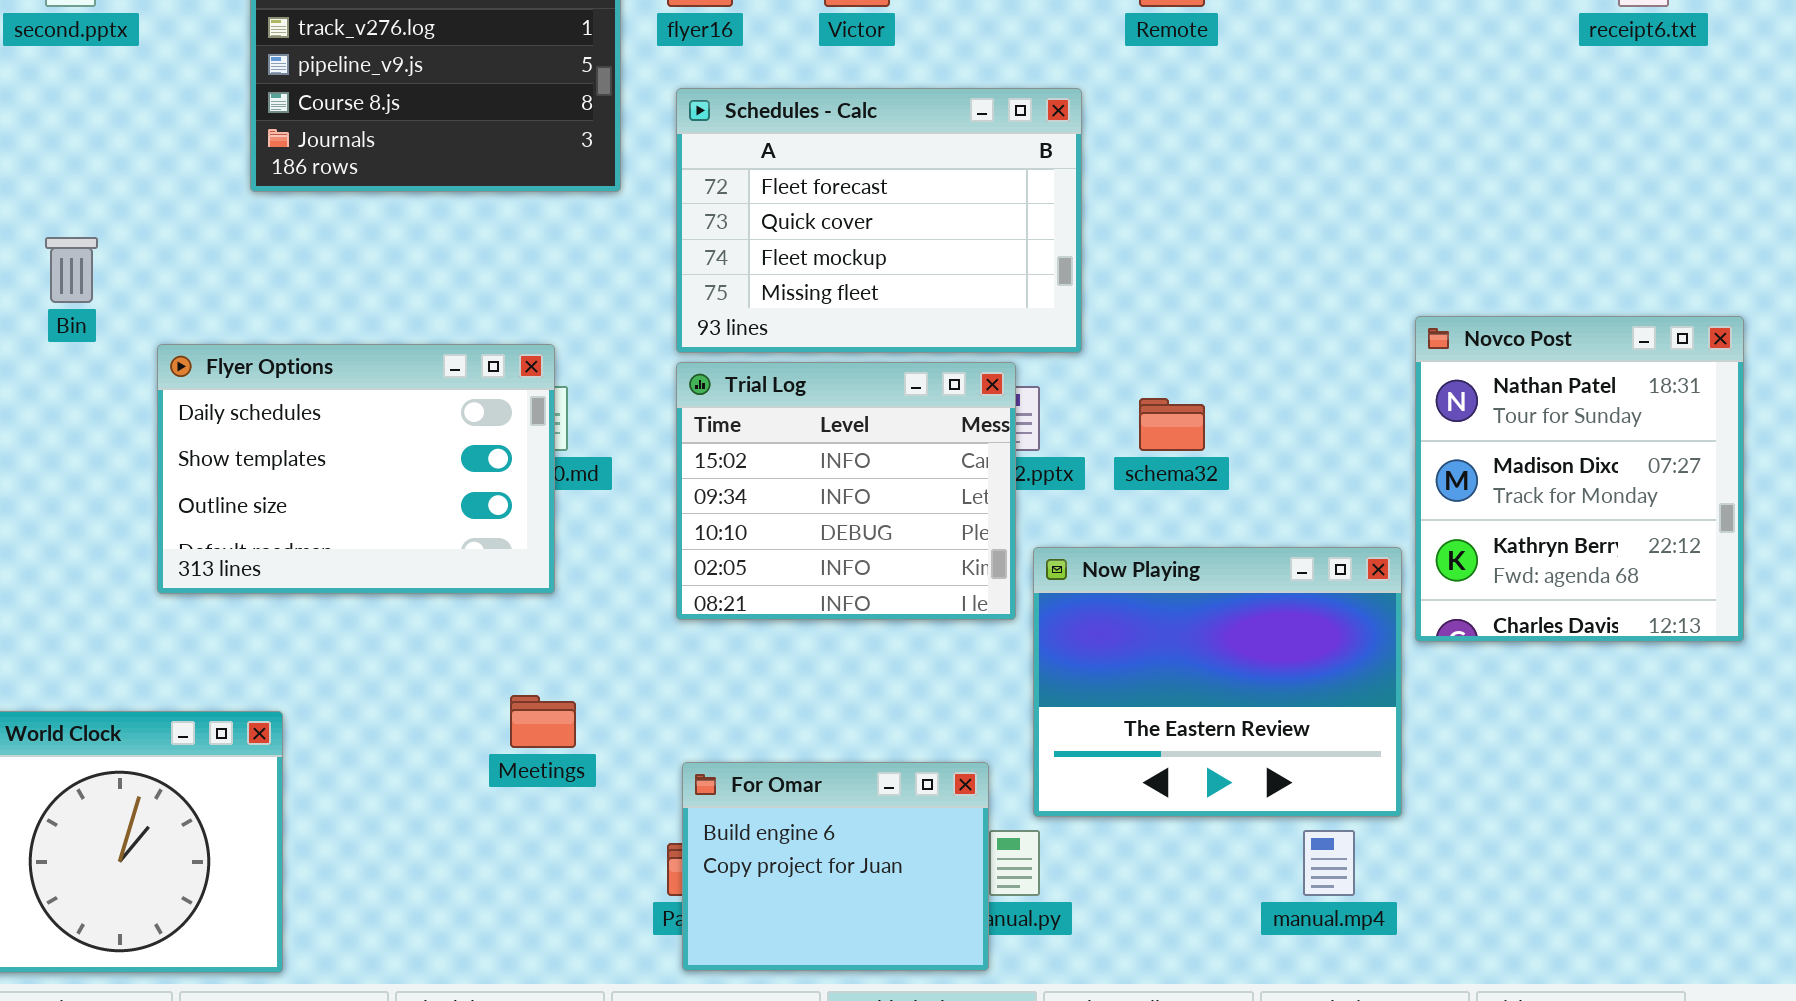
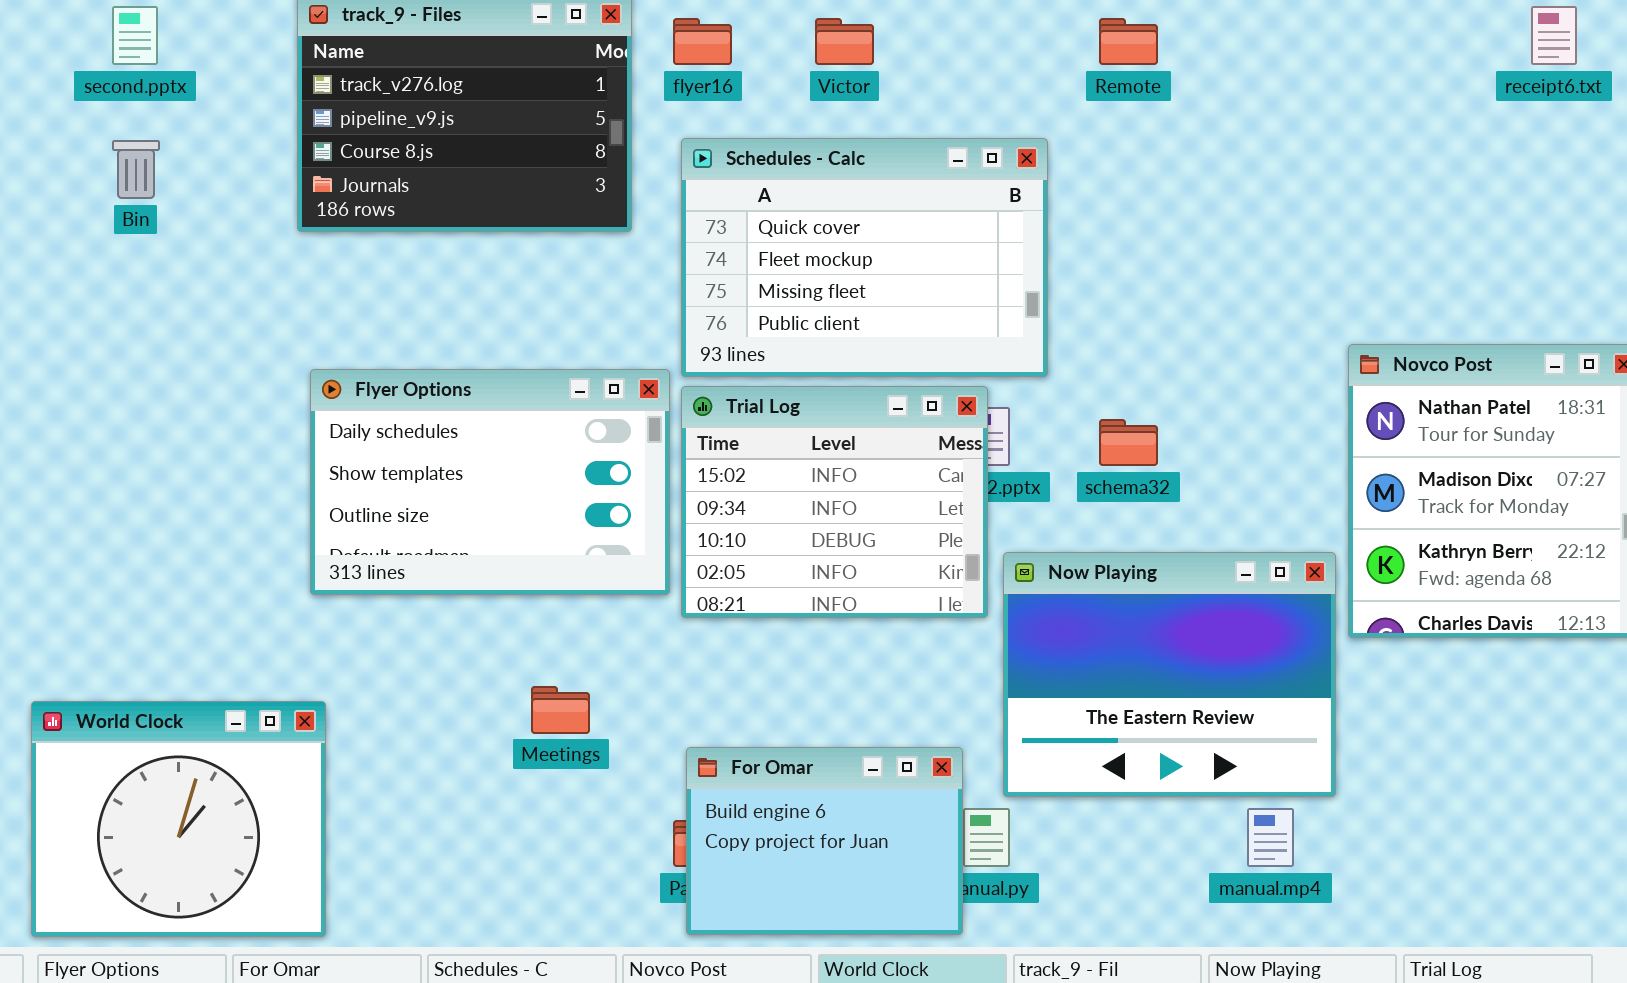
Schedules - Calc: [676,88,1082,353] -> [681,138,1048,377], scrolled down 1 row
Bin: [45,237,98,303] -> [112,140,160,199], moved
Flyer Options: [157,344,555,594] -> [310,369,670,595], moved

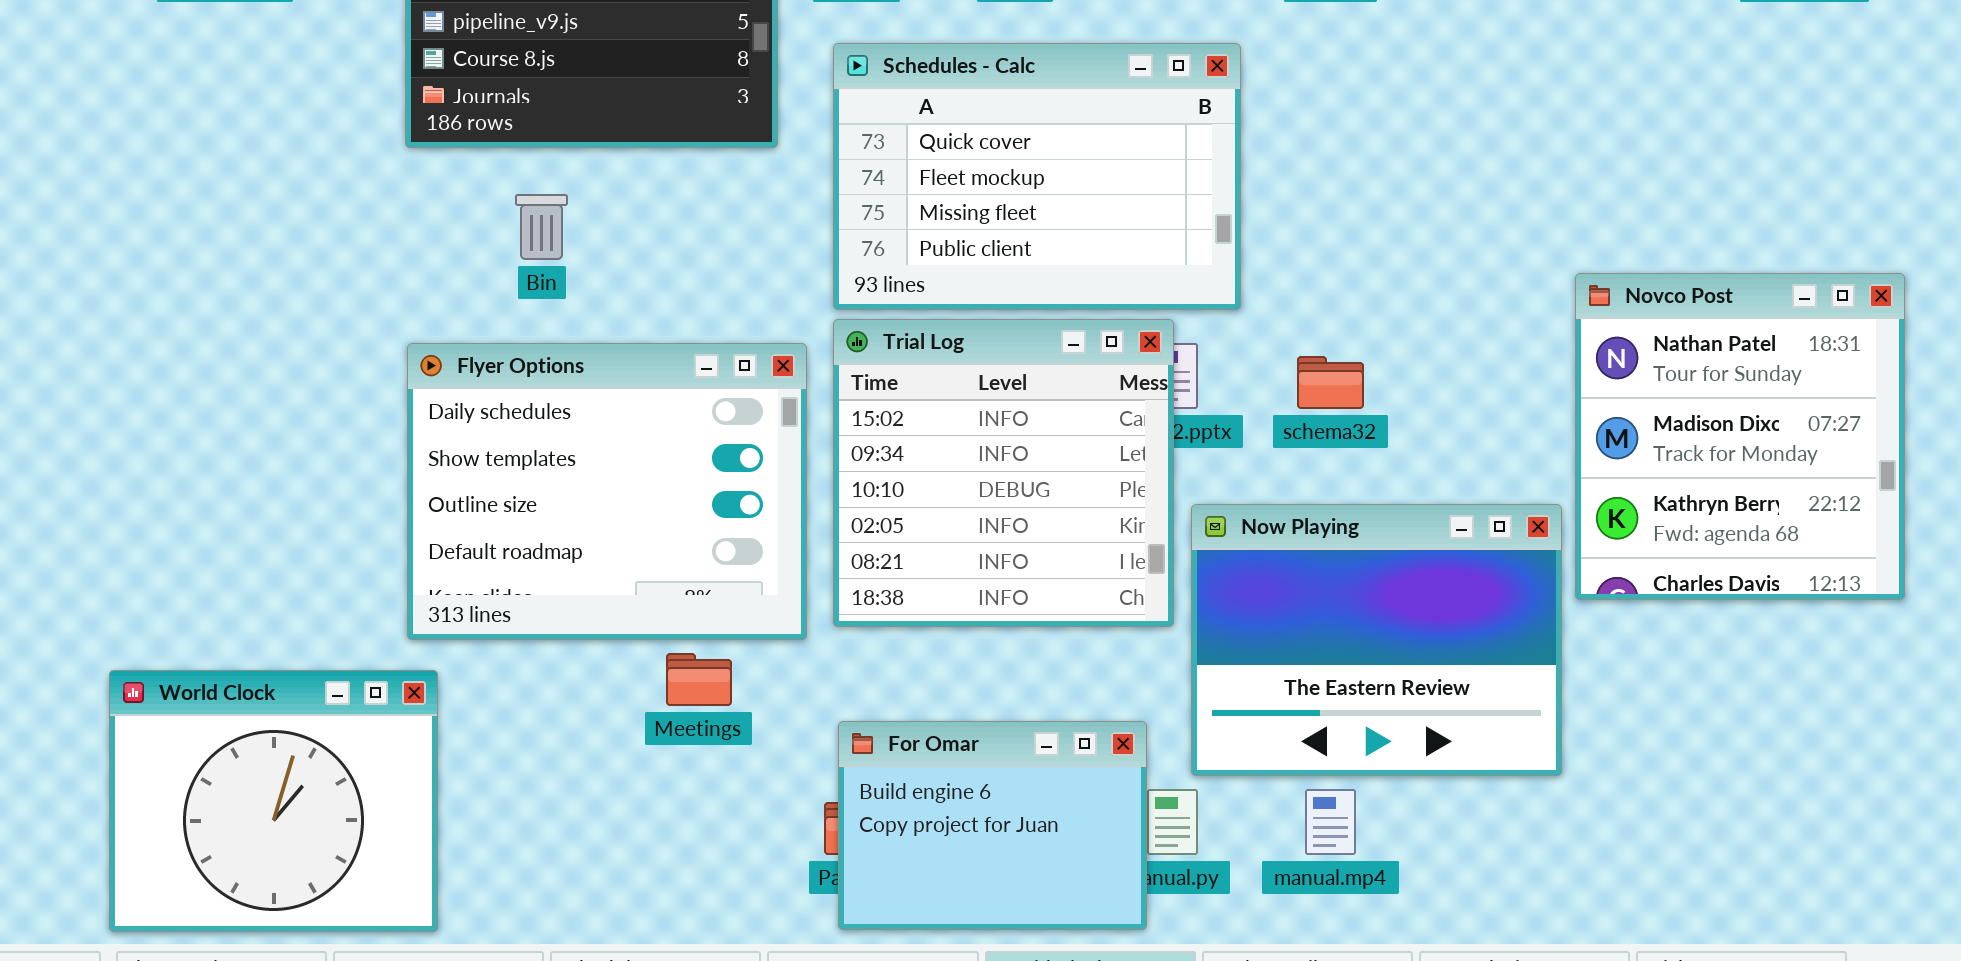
Bin: [112,140,160,199] -> [515,194,568,260], moved
Flyer Options: [310,369,670,595] -> [407,343,807,640], moved, resized
Trial Log: [681,386,988,618] -> [833,319,1174,627], resized
manual.mp4: [1247,808,1294,867] -> [1305,789,1356,855], moved

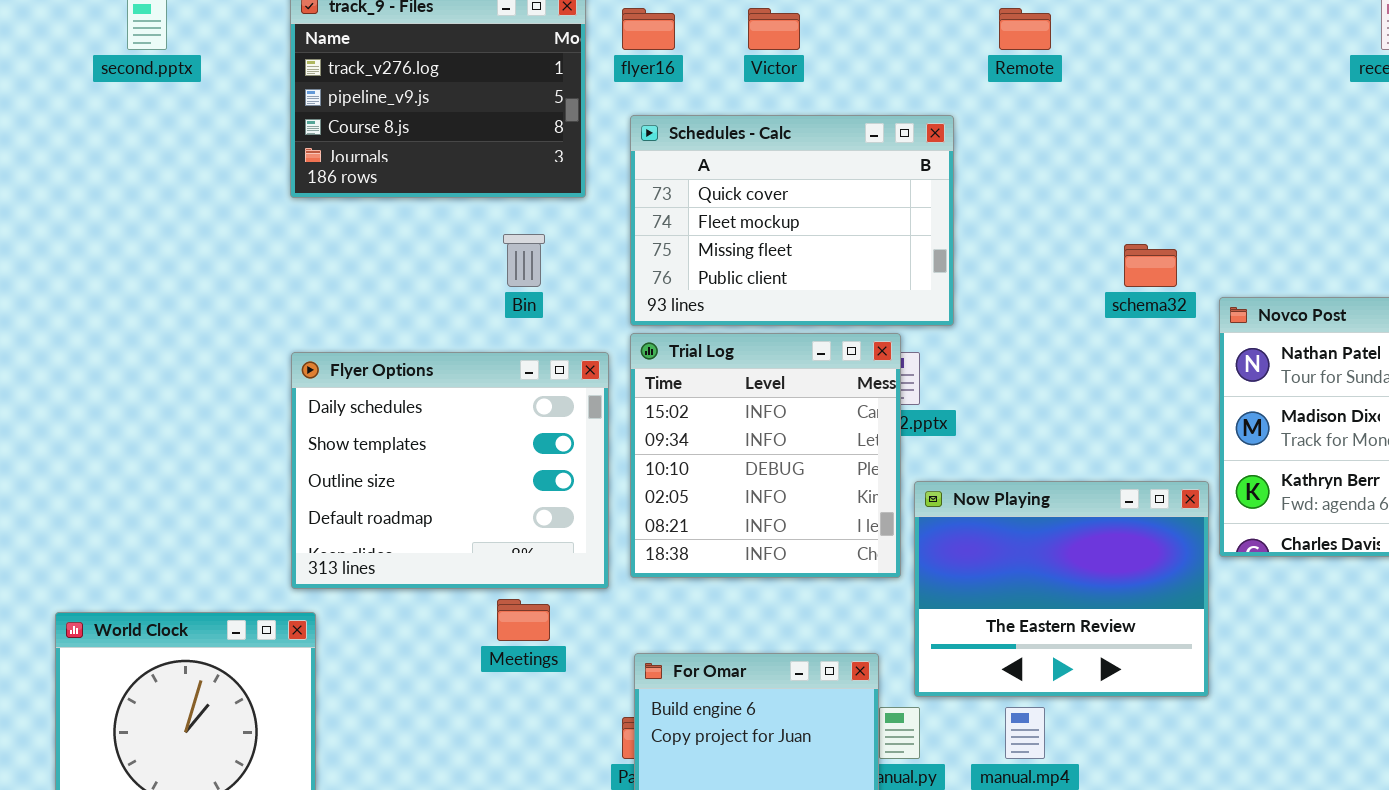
Bin: [515,194,568,260] -> [503,234,545,287], moved
schema32: [1297,356,1364,409] -> [1124,244,1177,287], moved

